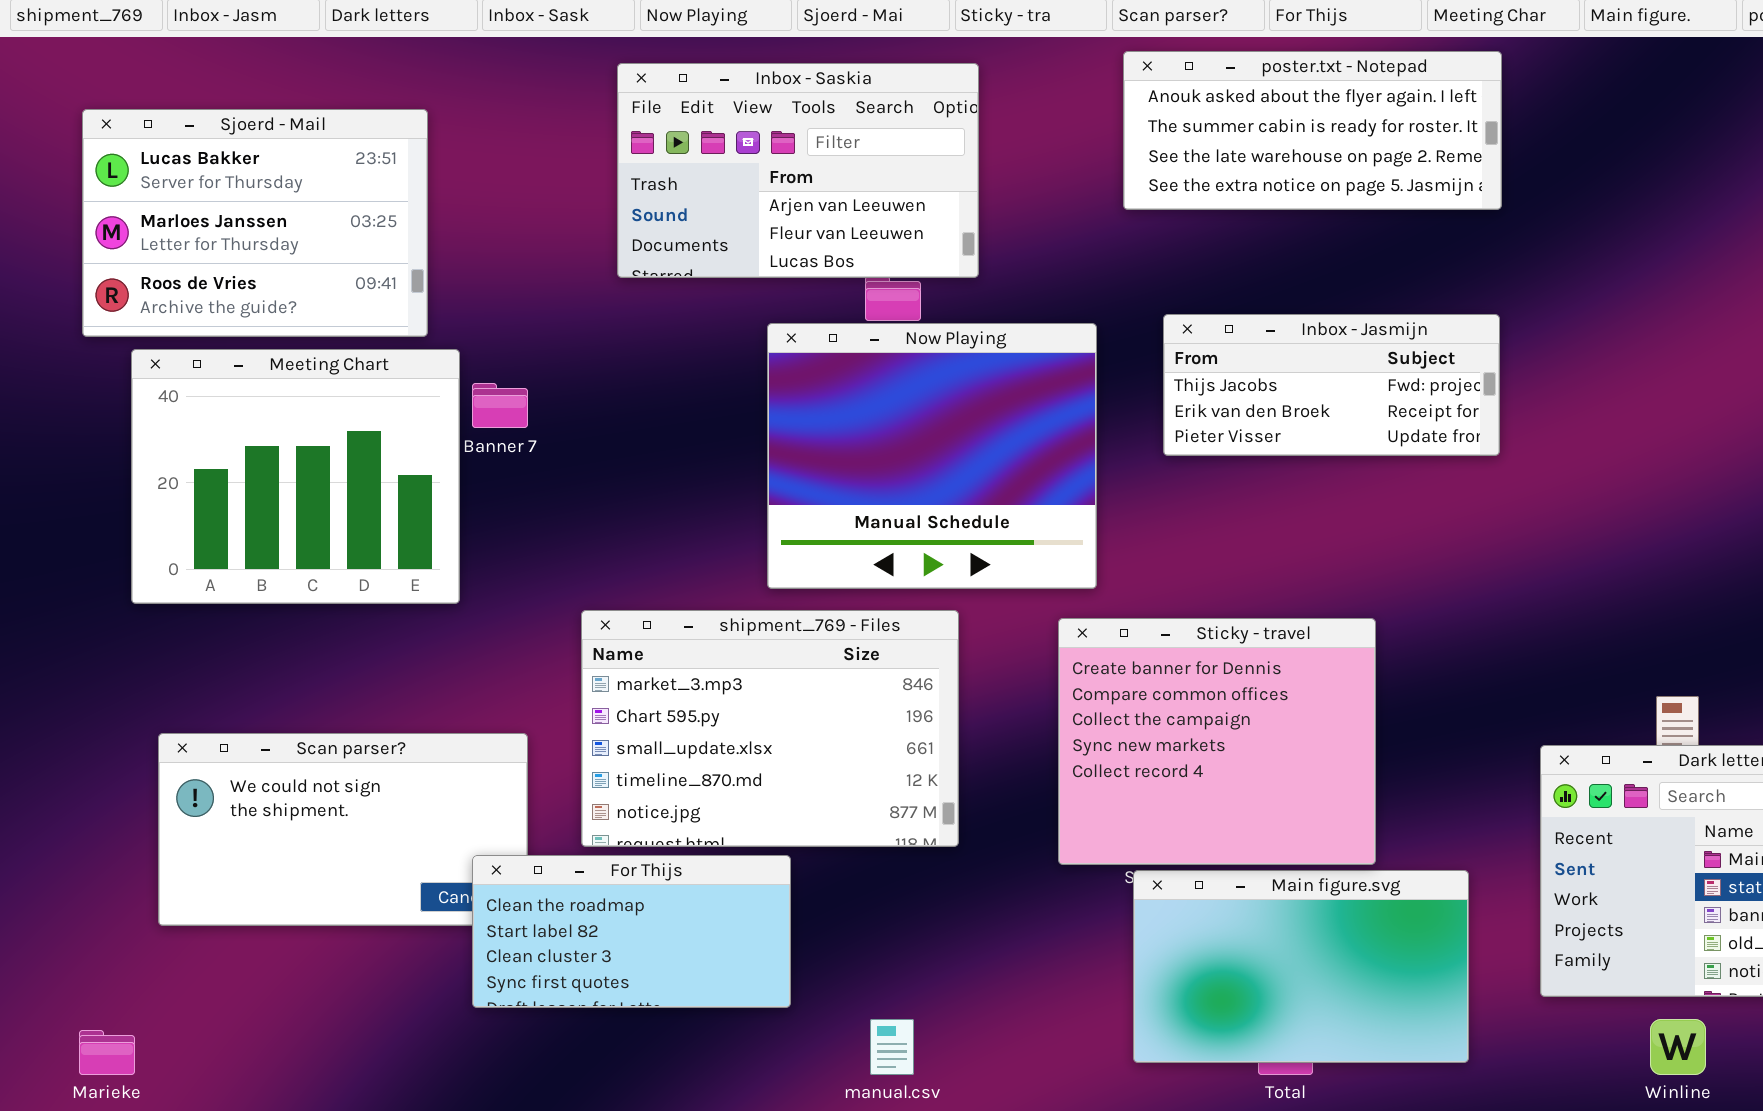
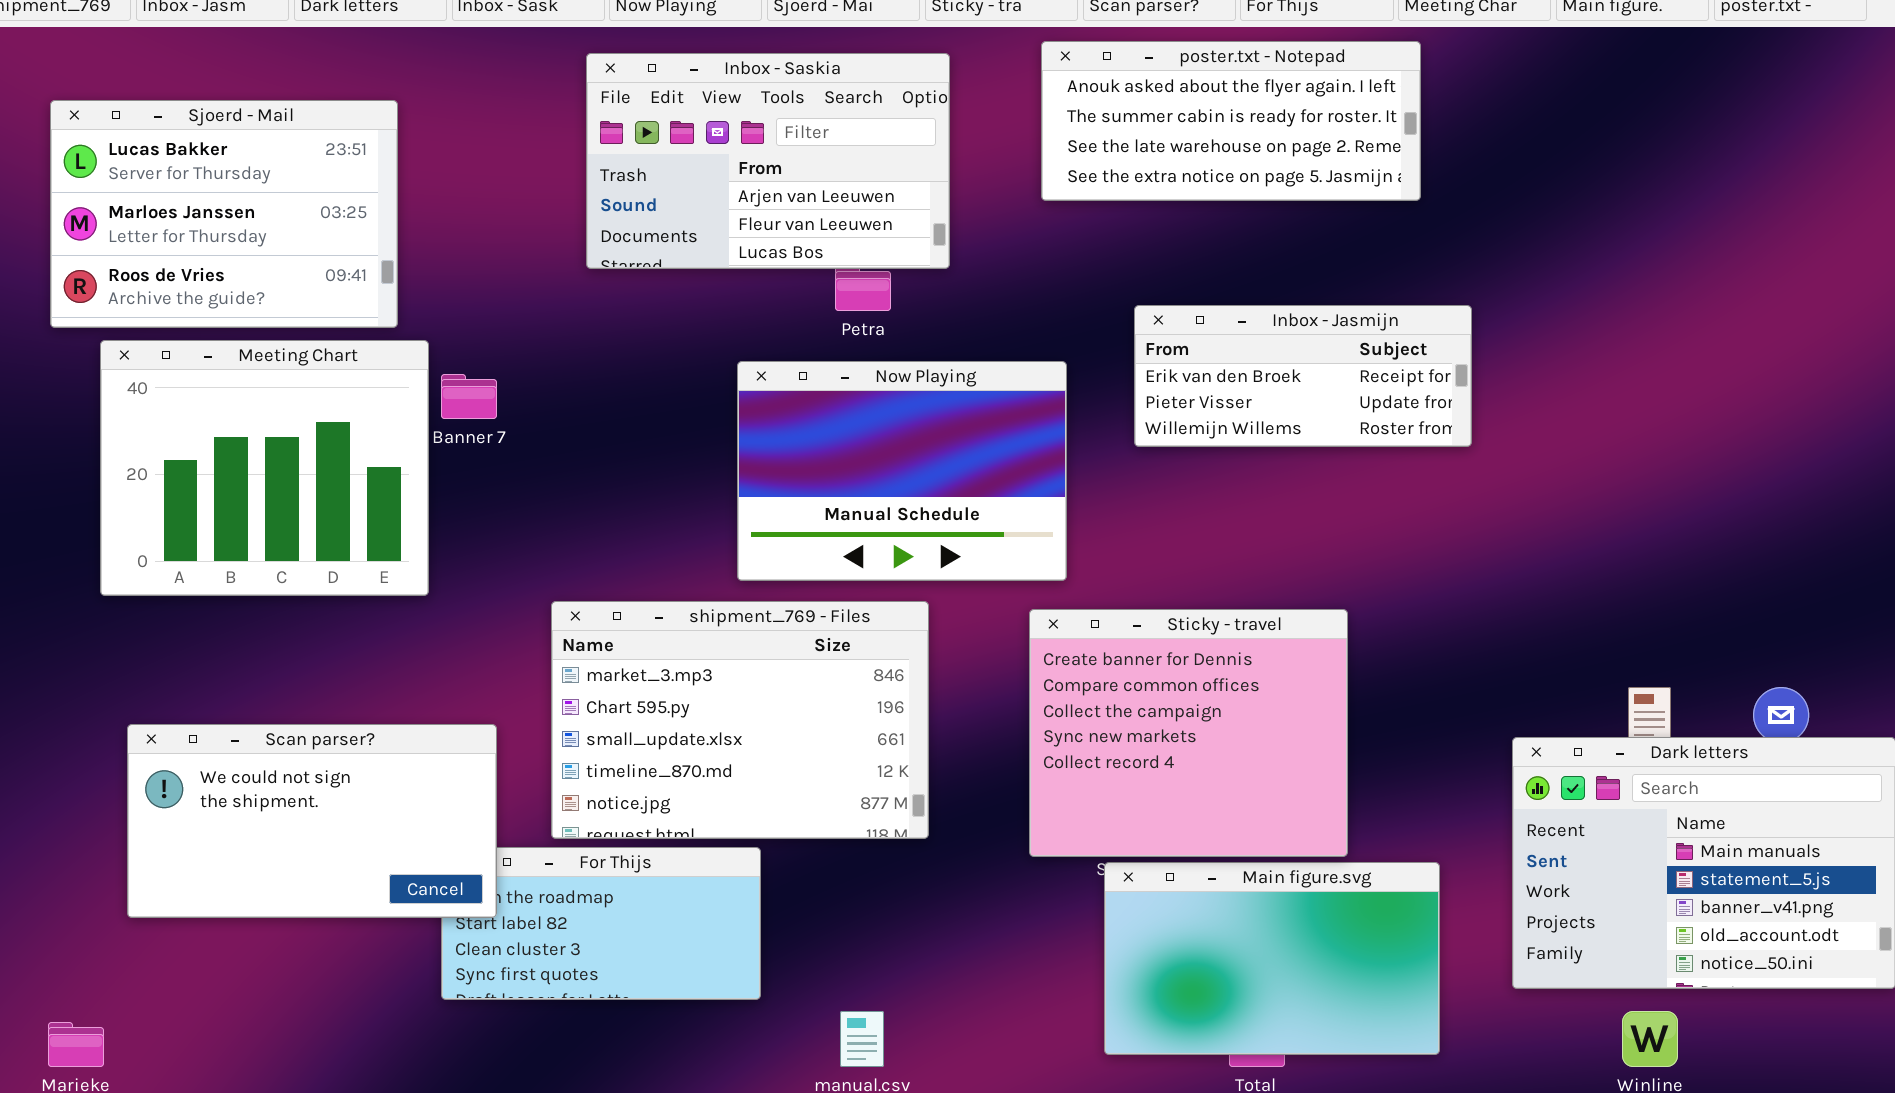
poster.txt - Notepad: [1123,51,1502,210] -> [1041,41,1421,201], moved
Inbox - Jasmijn: [1163,314,1500,456] -> [1134,305,1472,447], scrolled down 1 row
Now Playing: [767,323,1097,589] -> [737,361,1067,581], resized
Scan parser?: [158,733,528,926] -> [127,724,497,918], raised

